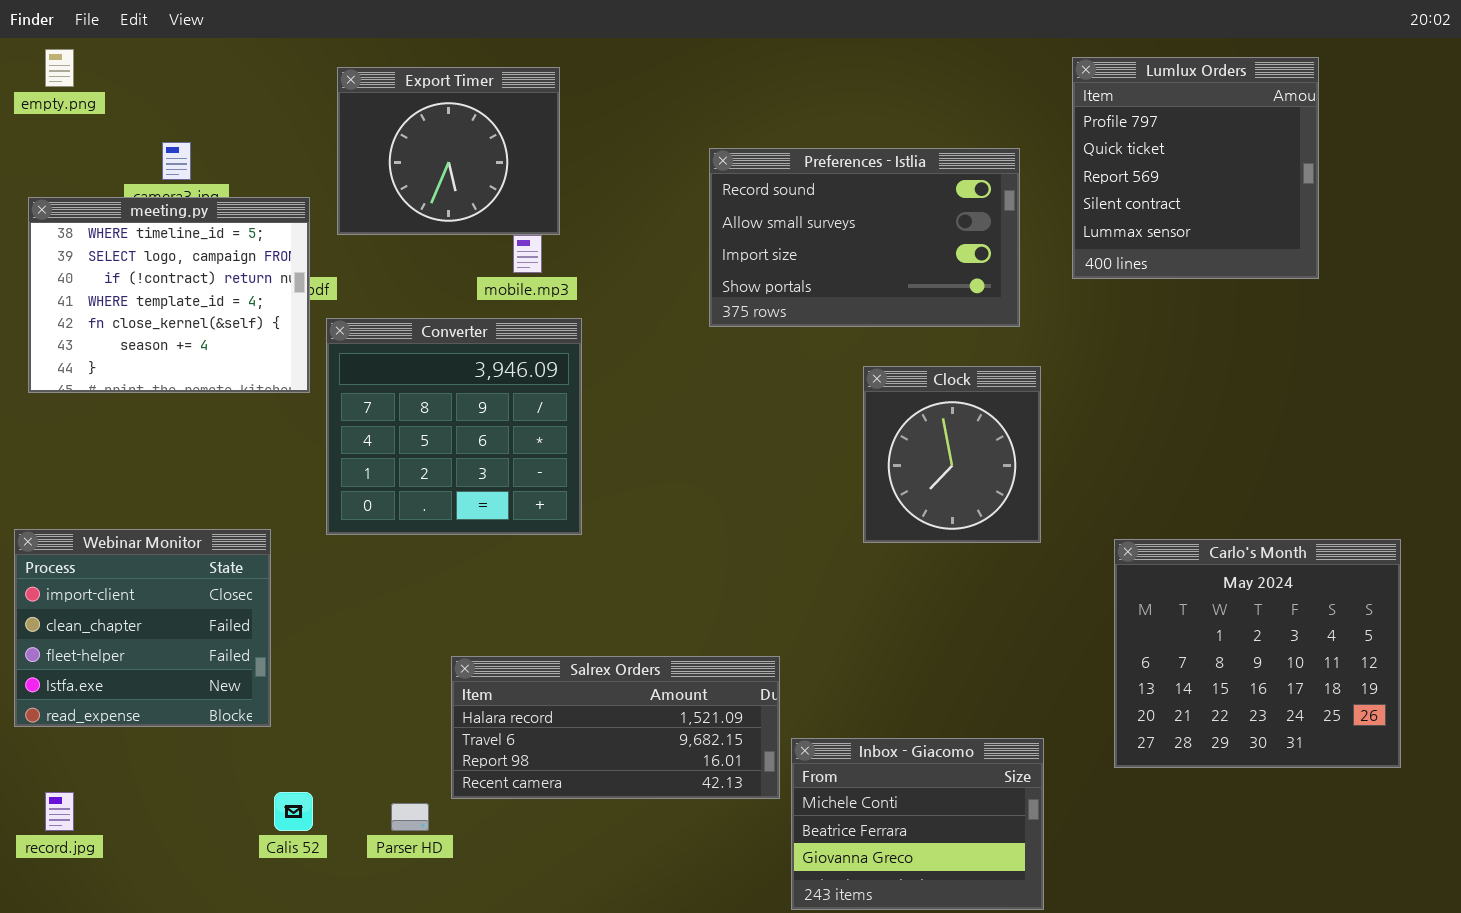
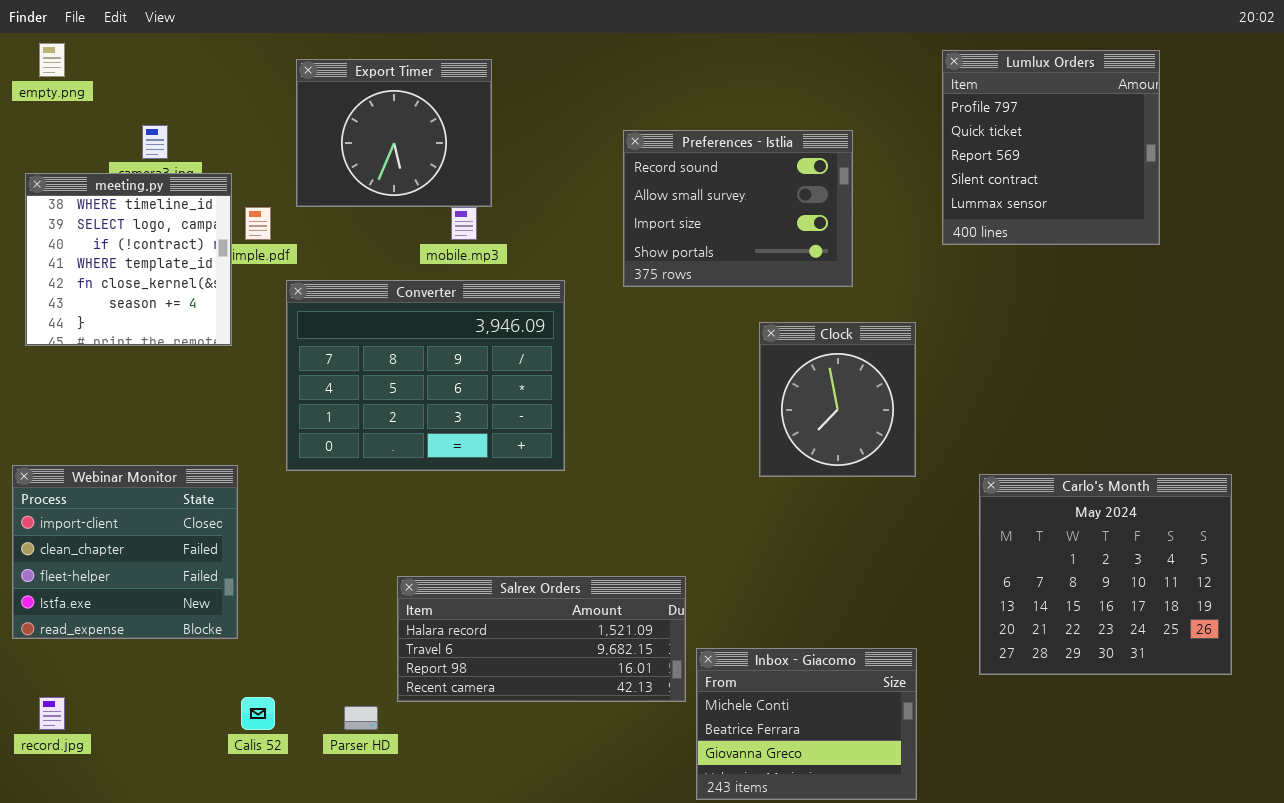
Preferences - Istlia: [709,148,1020,327] -> [623,130,853,287], resized
meeting.py: [28,197,310,393] -> [25,173,232,346], resized
Converter: [326,318,582,535] -> [286,280,565,471], resized

